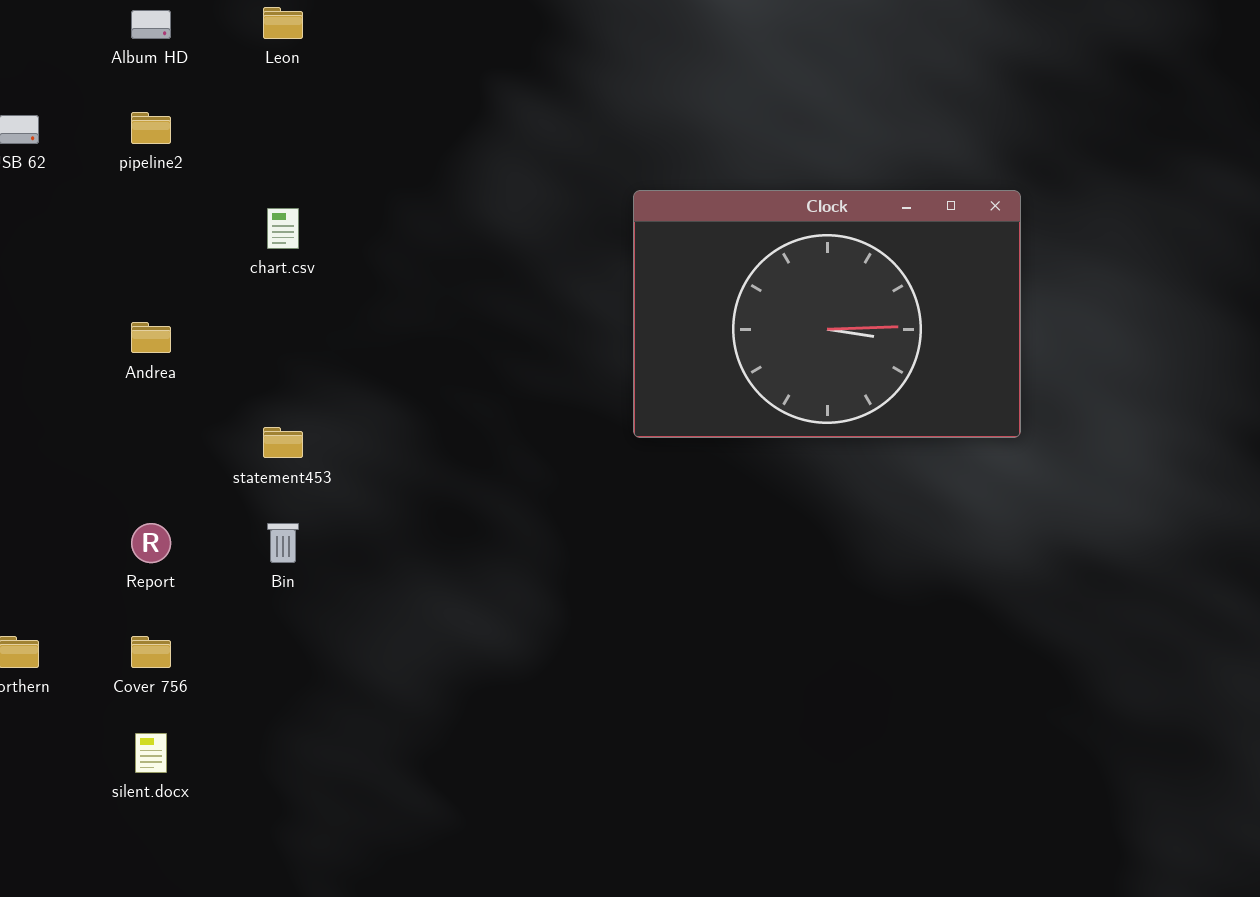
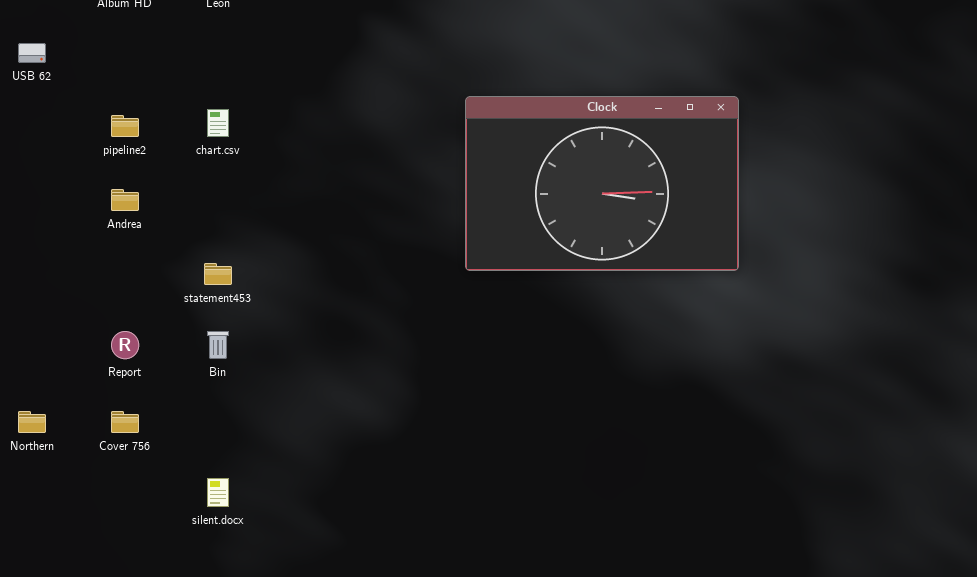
pipeline2: [131,112,171,144] -> [111,115,139,137], moved
silent.docx: [135,733,167,773] -> [207,478,229,507], moved

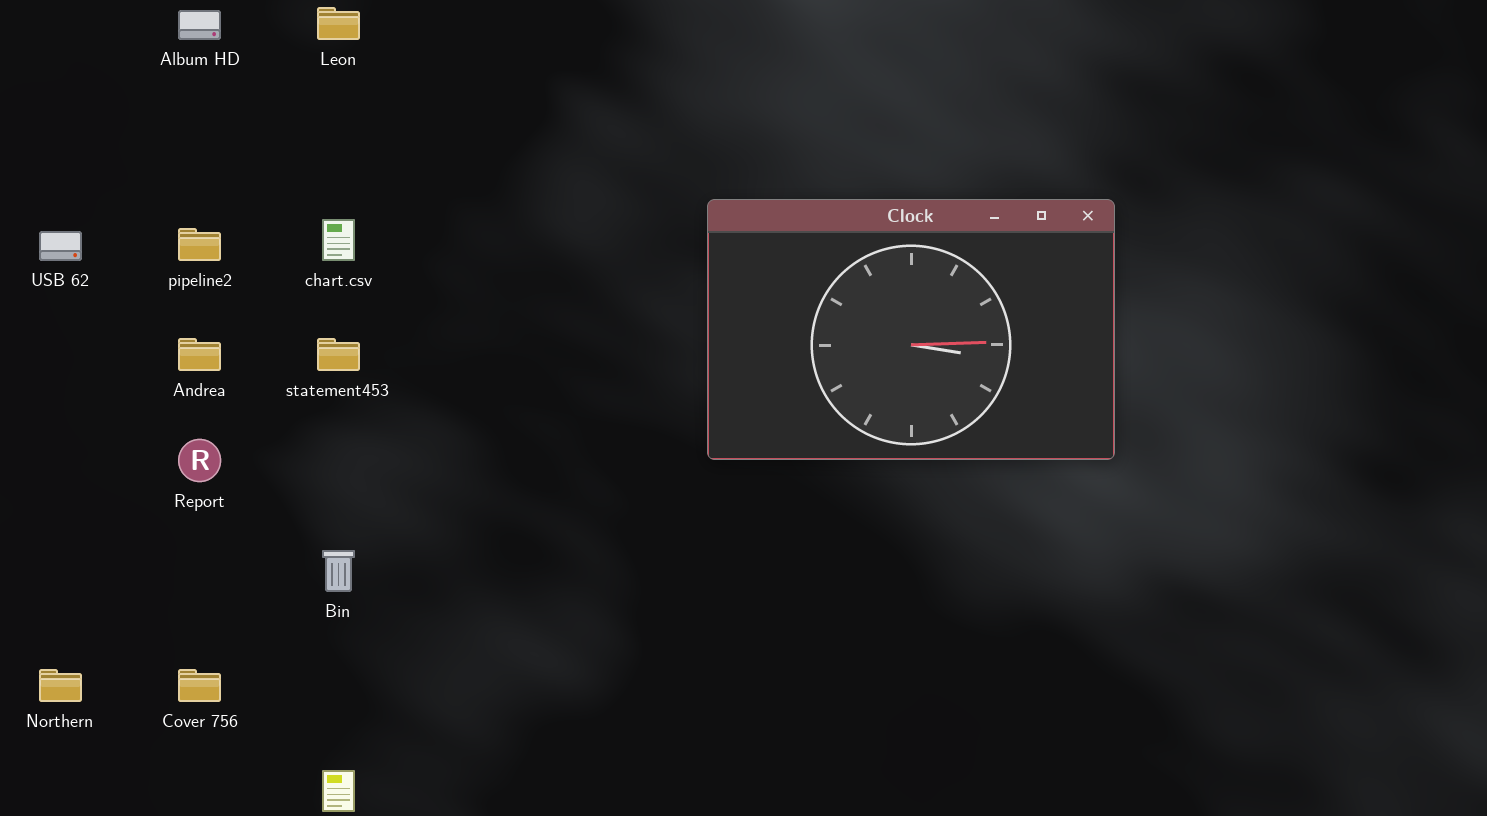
USB 62: [18,43,46,63] -> [39,231,82,261], moved
statement453: [204,263,232,285] -> [317,338,360,371], moved
Report: [111,331,139,359] -> [178,439,221,482], moved

